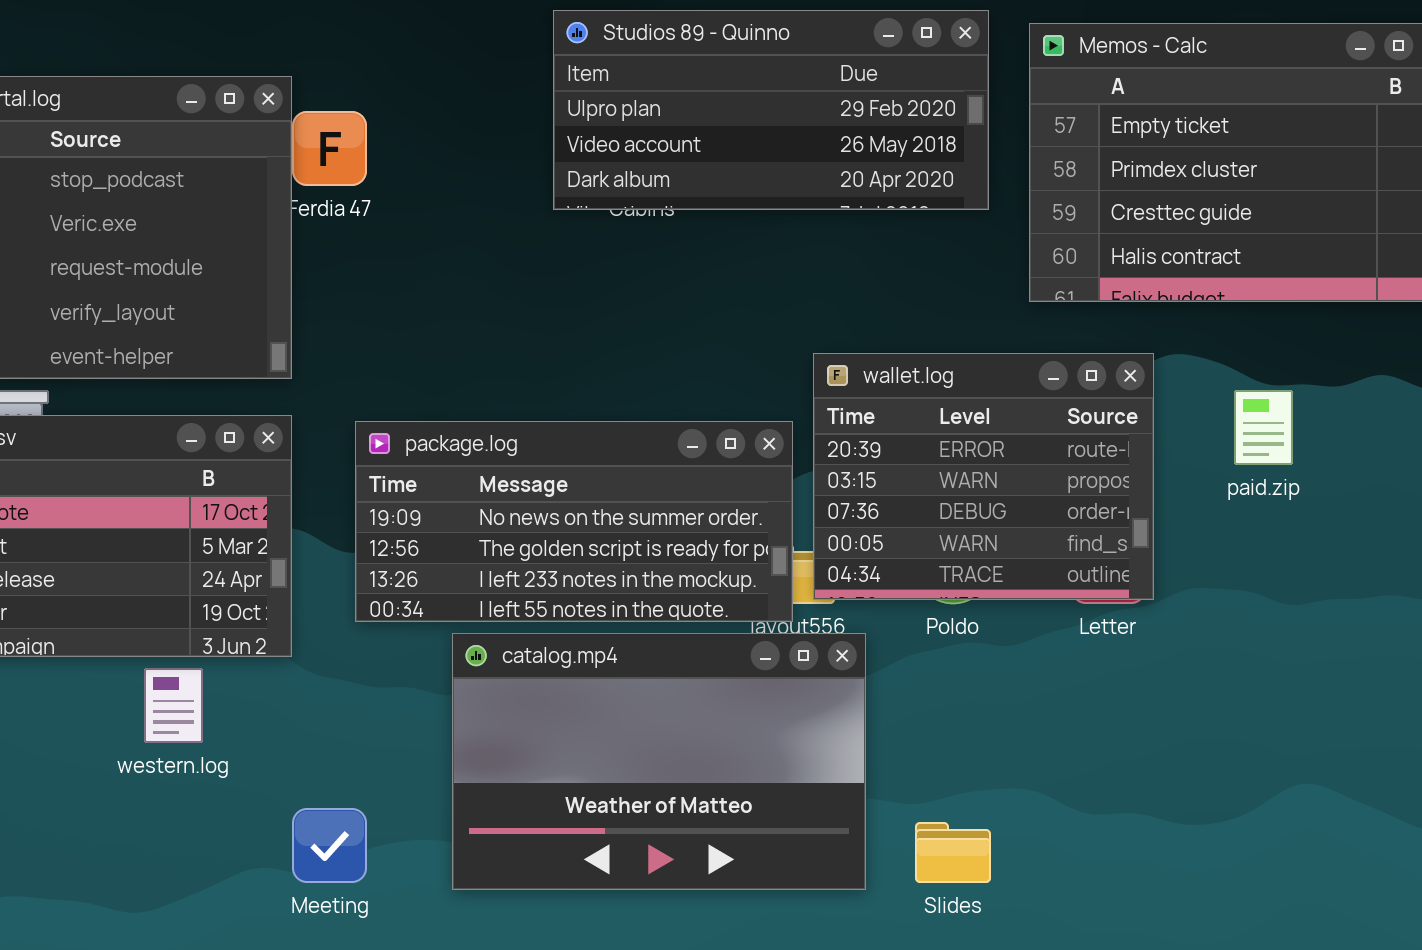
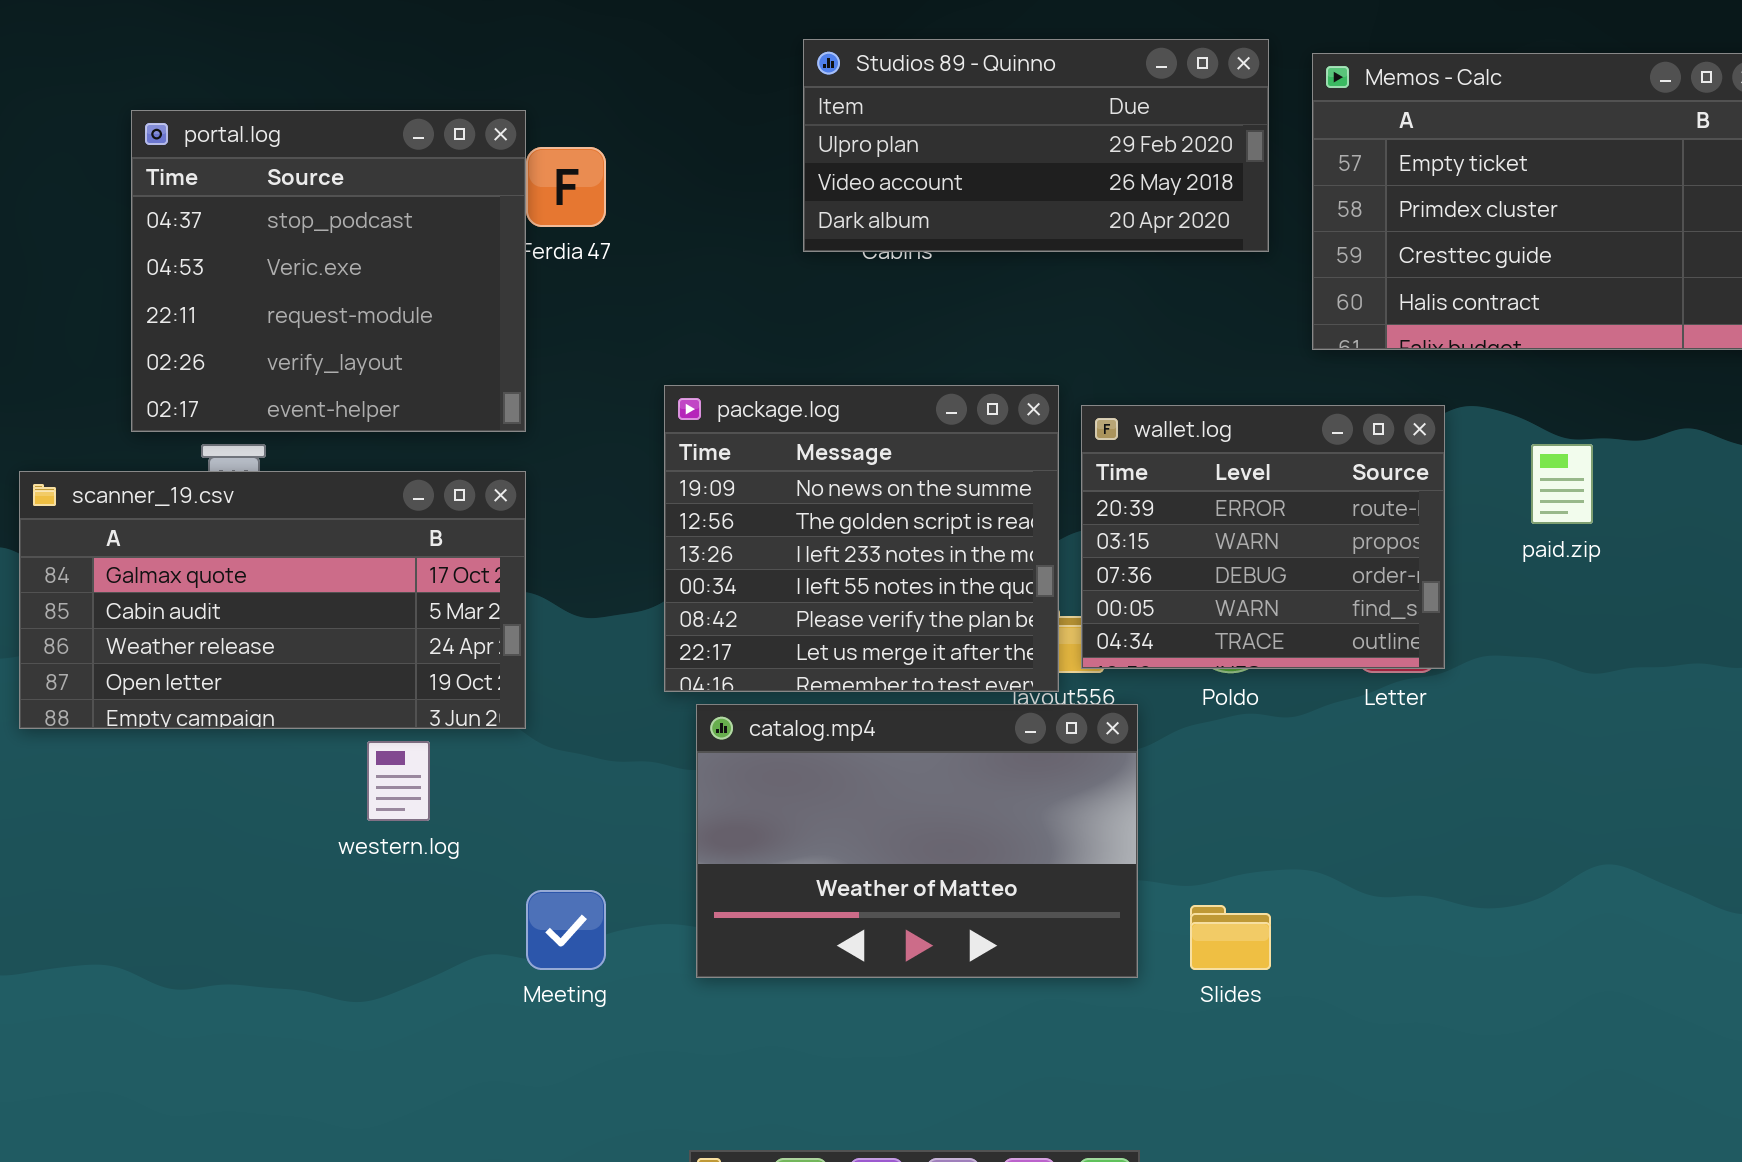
package.log: [355,421,793,622] -> [664,385,1059,692], resized

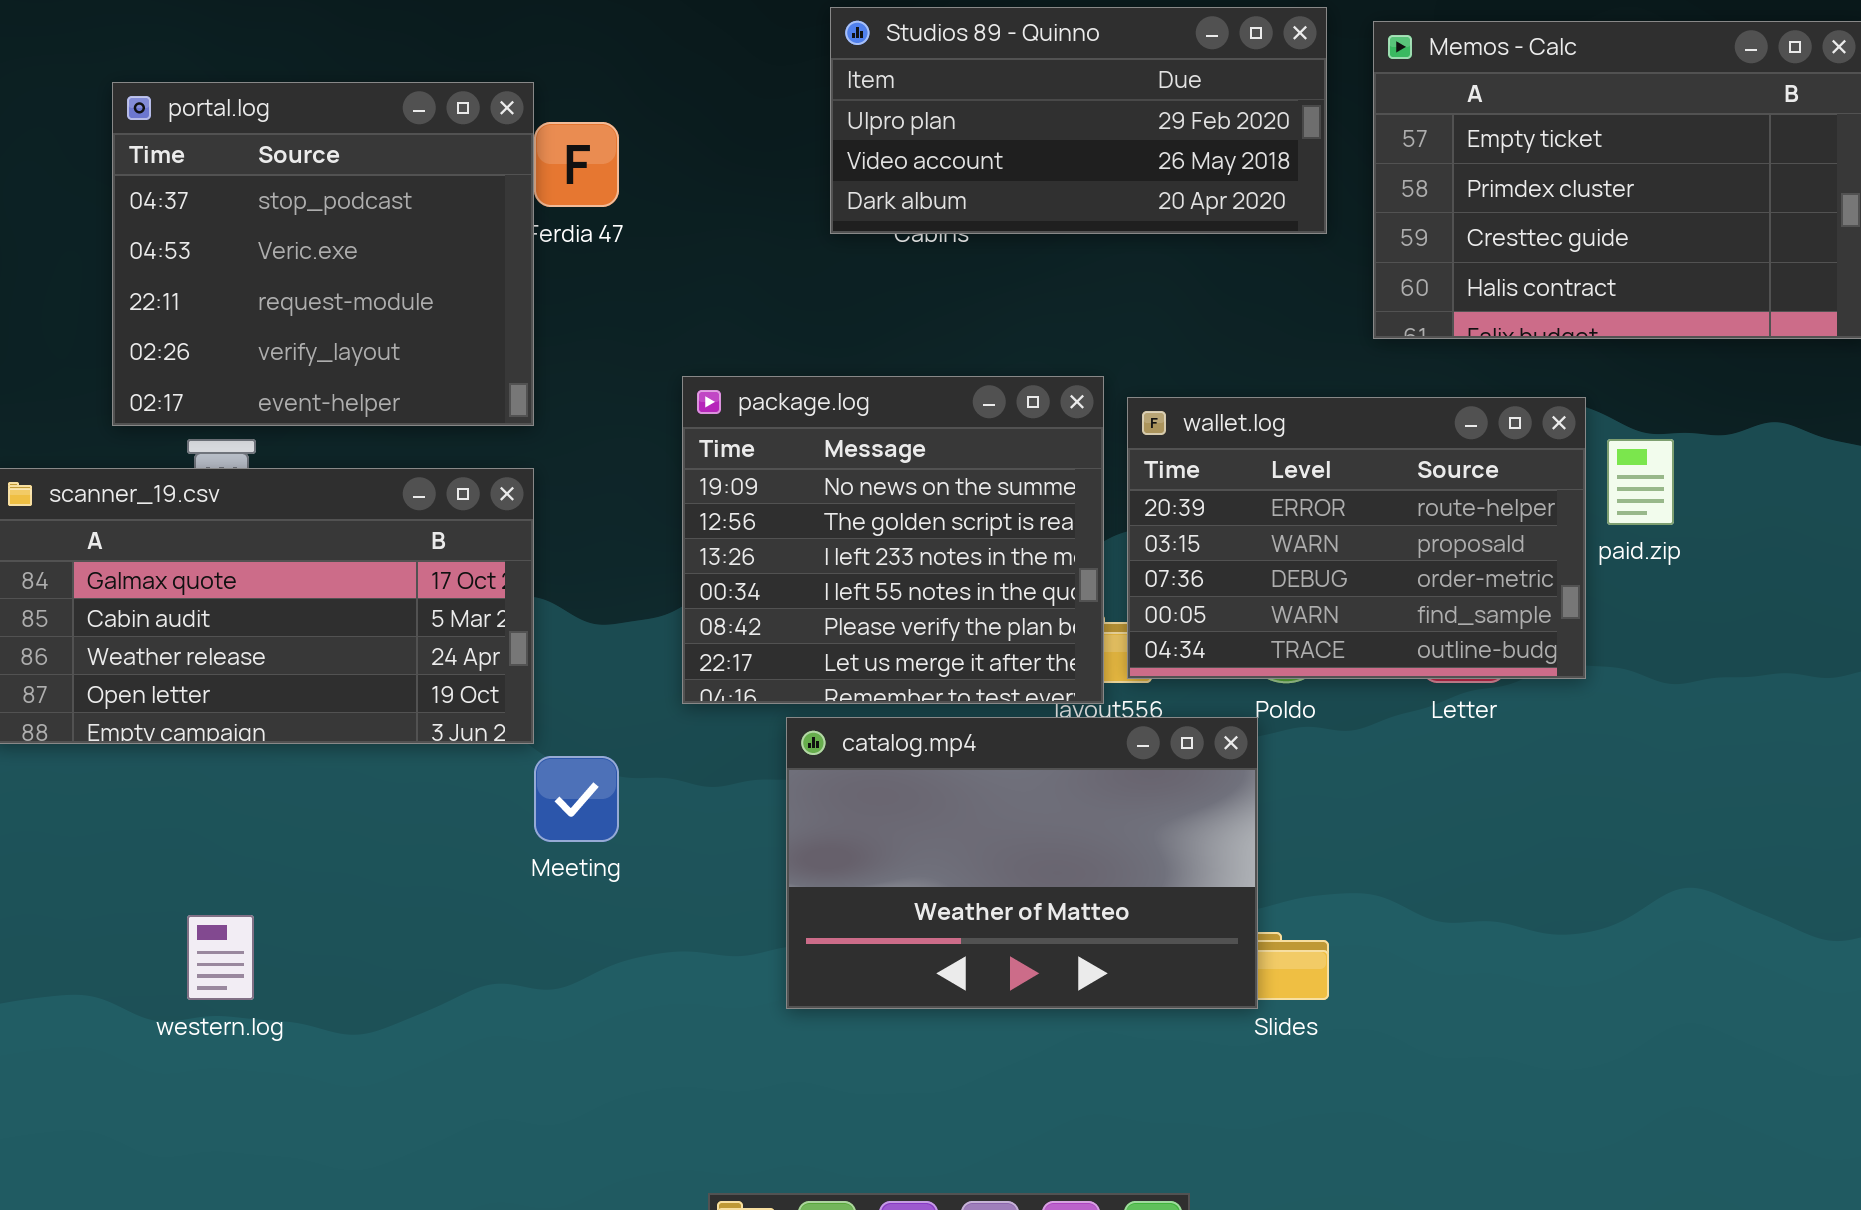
wallet.log: [1081,405,1445,669] -> [1127,397,1586,679], resized
catalog.mp4: [696,704,1138,978] -> [786,717,1258,1009], moved
western.log: [367,741,430,821] -> [187,915,254,1000], moved
Meeting: [526,890,606,970] -> [534,756,619,842], moved

